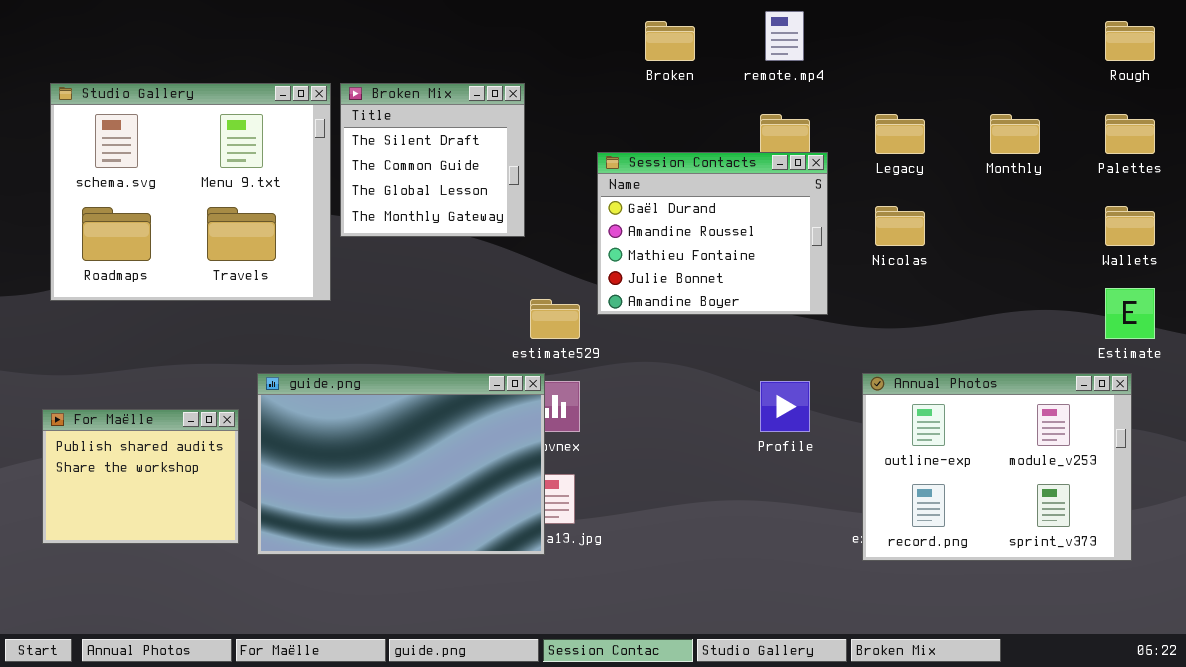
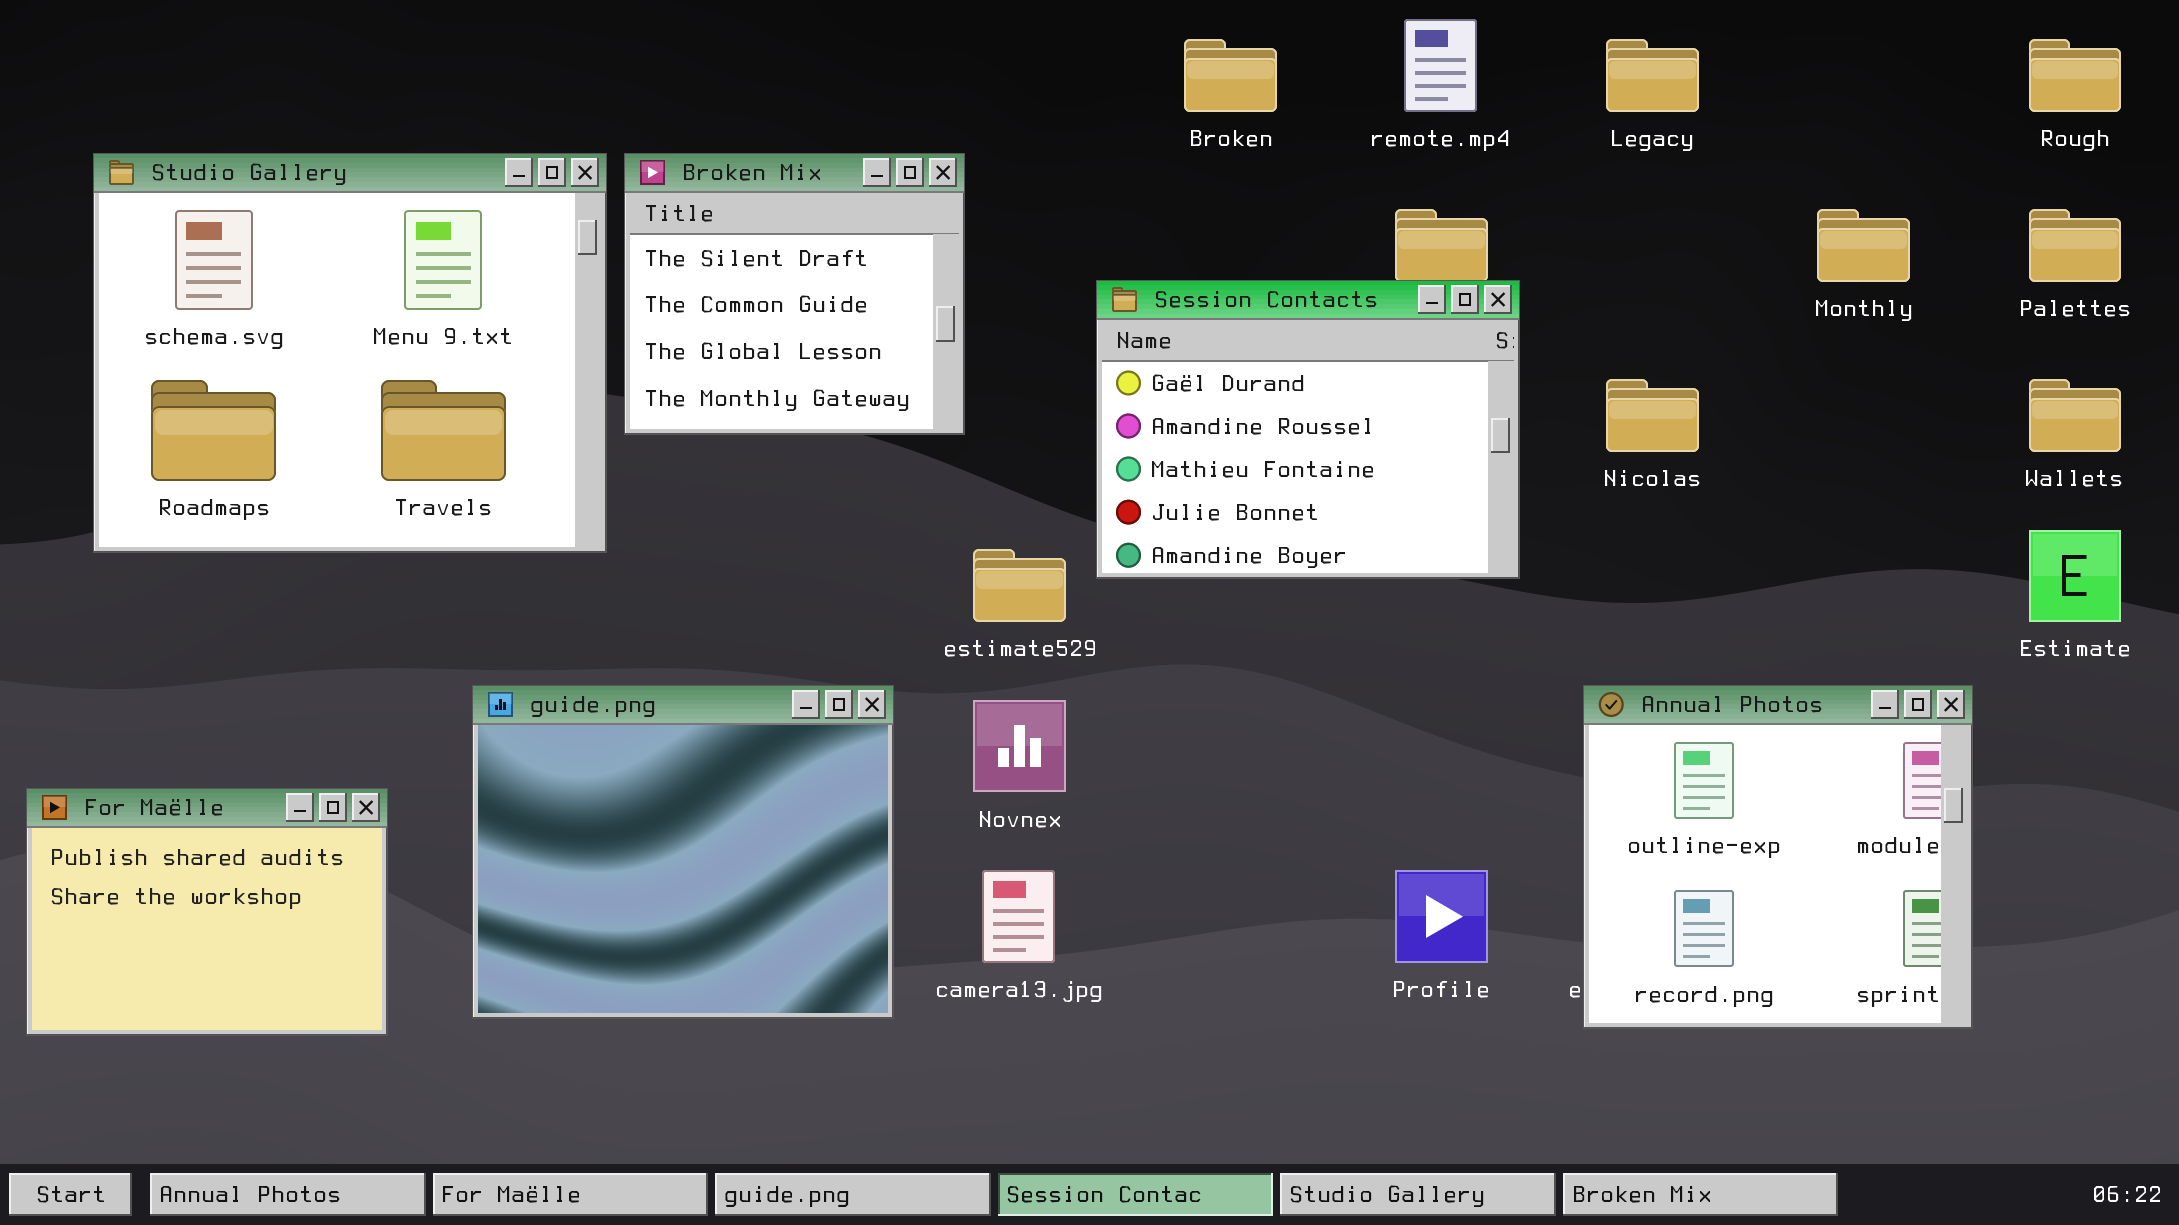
Legacy: [875,114,925,154] -> [1606,39,1699,112], moved
guide.png: [257,373,545,555] -> [472,685,894,1019], resized
Annual Photos: [862,373,1132,561] -> [1583,685,1973,1029], resized
Profile: [760,381,810,432] -> [1395,870,1488,963], moved
For Maëlle: [42,409,239,544] -> [26,788,388,1036], moved

